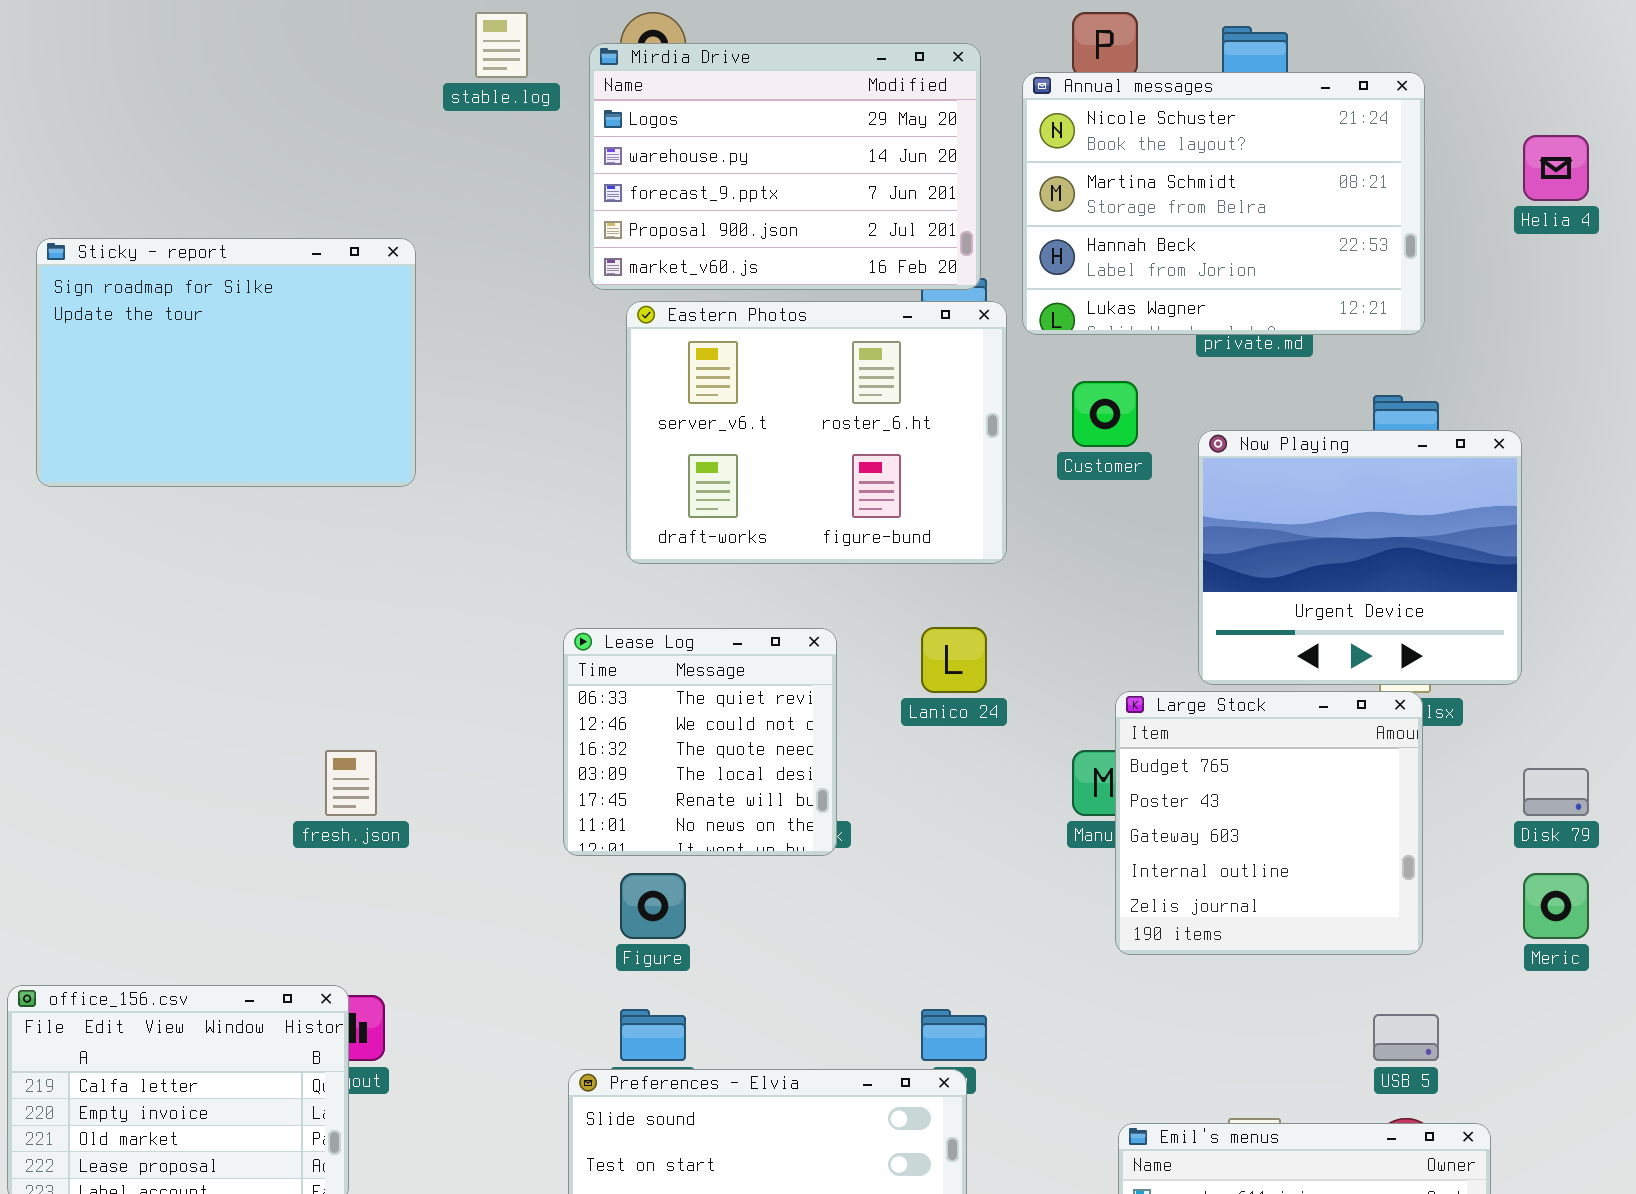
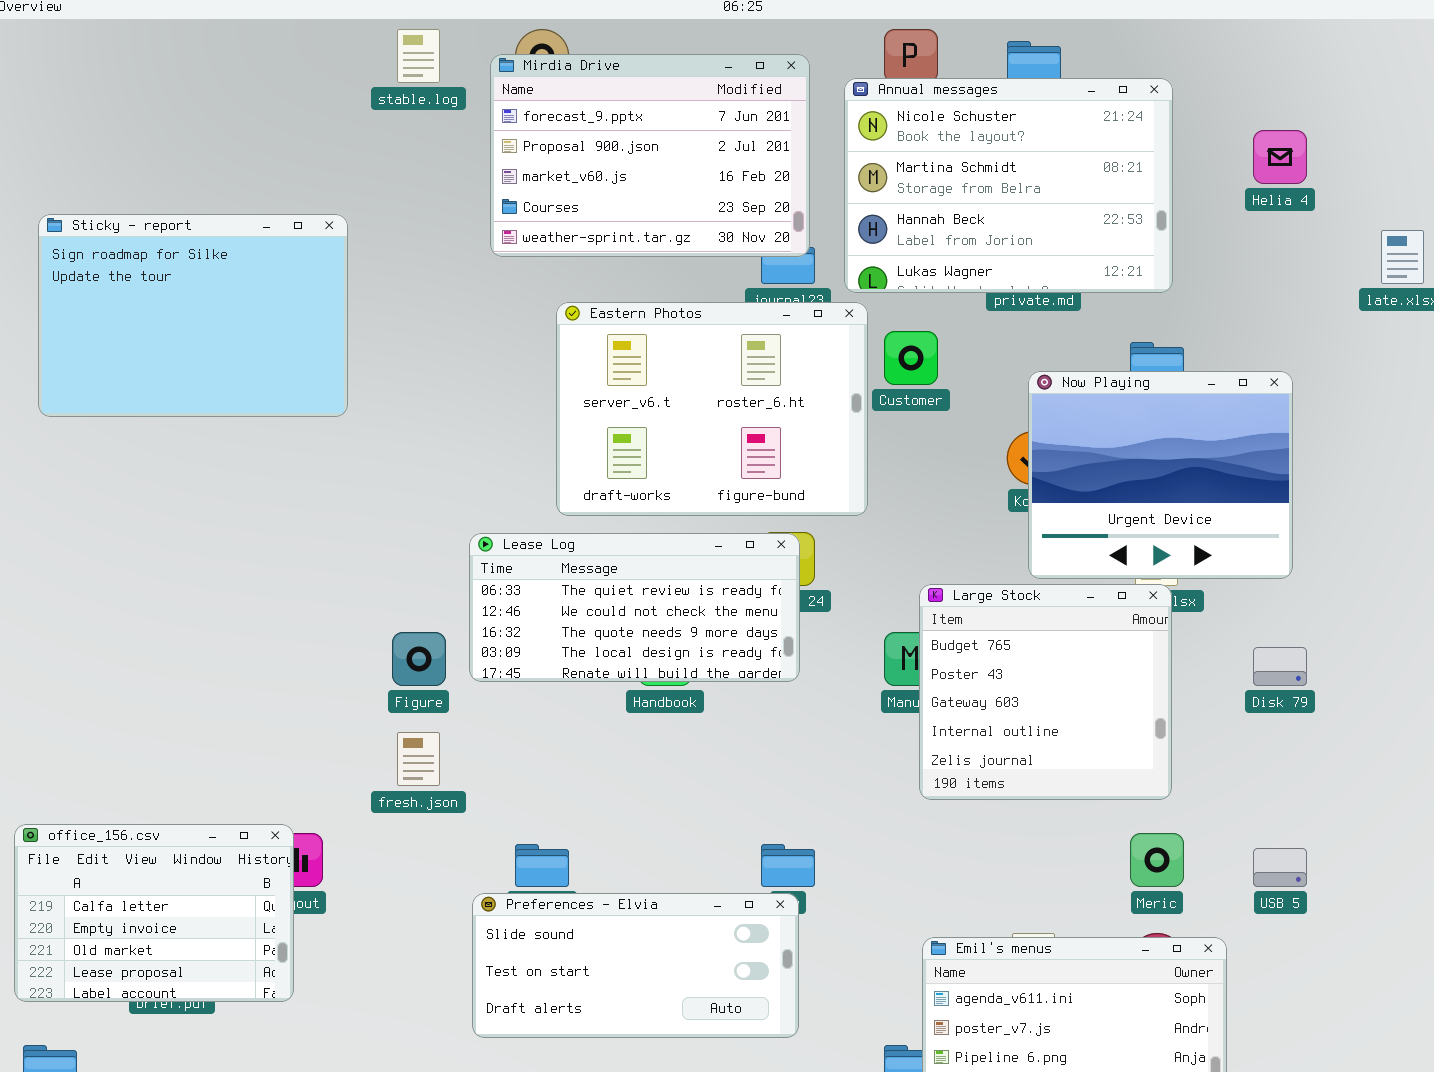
Mirdia Drive: [589,43,981,290] -> [490,54,810,257], scrolled down 2 rows
Eastern Photos: [626,301,1007,564] -> [556,302,868,516], moved
Now Playing: [1198,430,1522,685] -> [1028,371,1293,579], moved
Lease Log: [563,628,837,856] -> [469,533,800,682], resized
fresh.json: [325,750,377,816] -> [397,732,440,786], moved
Figure: [620,873,686,939] -> [392,632,446,686], moved
Meric: [1523,873,1589,939] -> [1130,833,1184,887], moved
USB 5: [1373,1014,1439,1061] -> [1253,848,1307,887], moved

